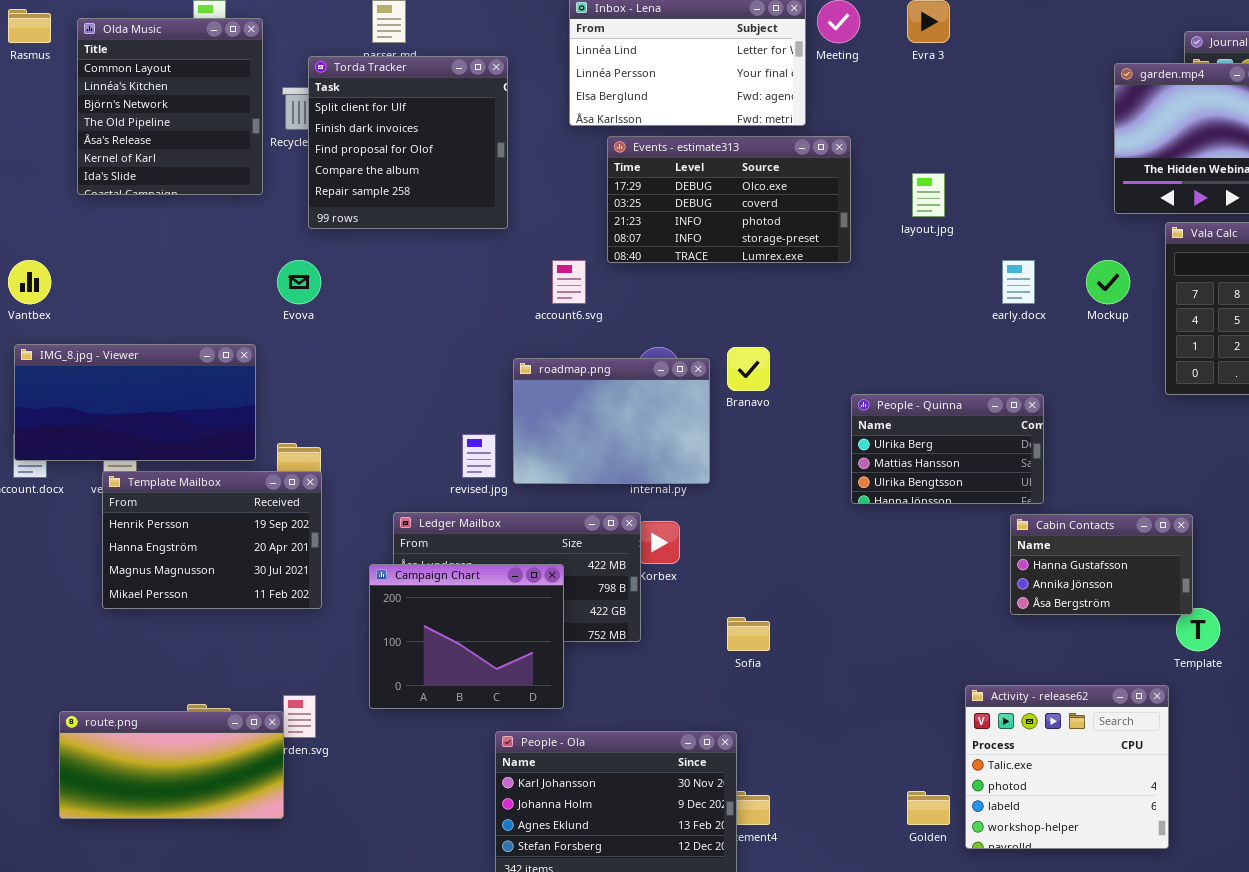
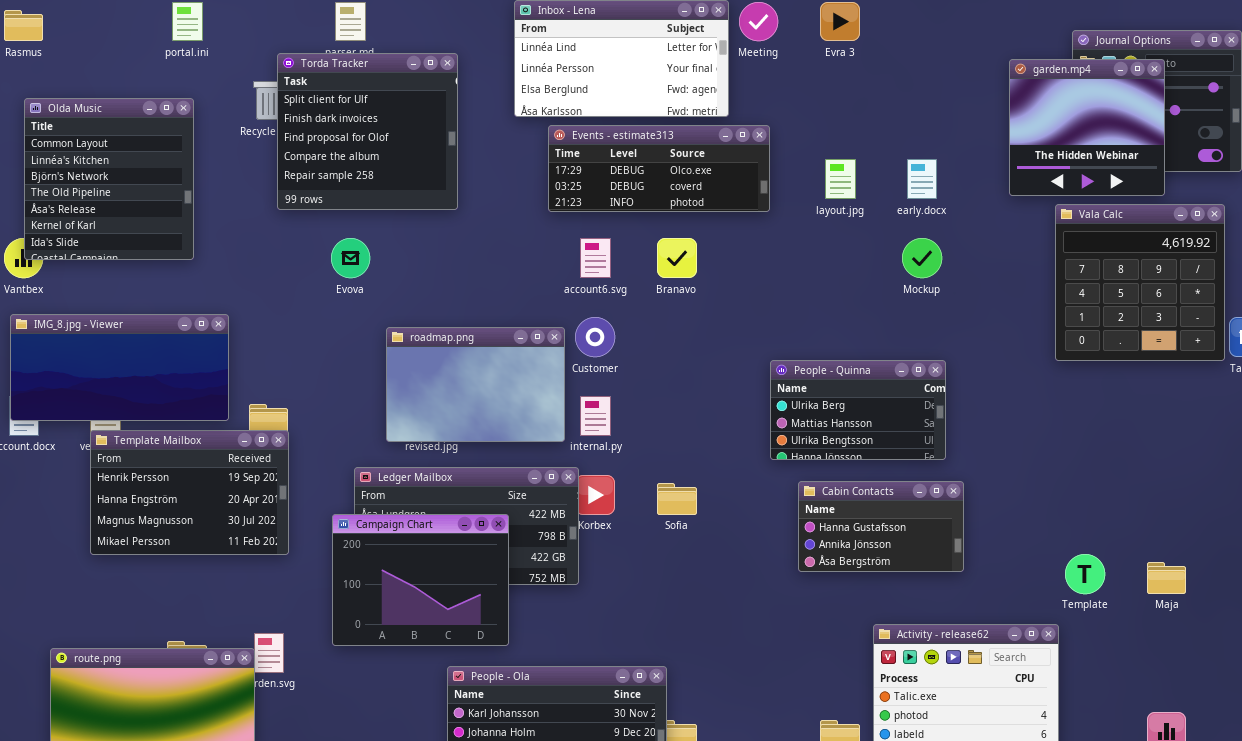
Olda Music: [77,18,263,195] -> [24,98,194,260], moved
Events - estimate313: [607,136,851,263] -> [548,125,770,212], resized
Evova: [277,260,321,304] -> [331,238,370,278], moved
account6.svg: [552,260,586,304] -> [580,238,611,278], moved
early.docx: [1002,260,1035,304] -> [907,159,937,199], moved
Mockup: [1086,260,1130,304] -> [902,238,942,278], moved
Branavo: [727,347,770,391] -> [657,238,697,278], moved
roadmap.png: [513,358,710,484] -> [386,327,565,442], moved
Cabin Contacts: [1010,514,1193,615] -> [798,481,964,572], moved
Sofia: [727,617,770,651] -> [657,483,697,515], moved

